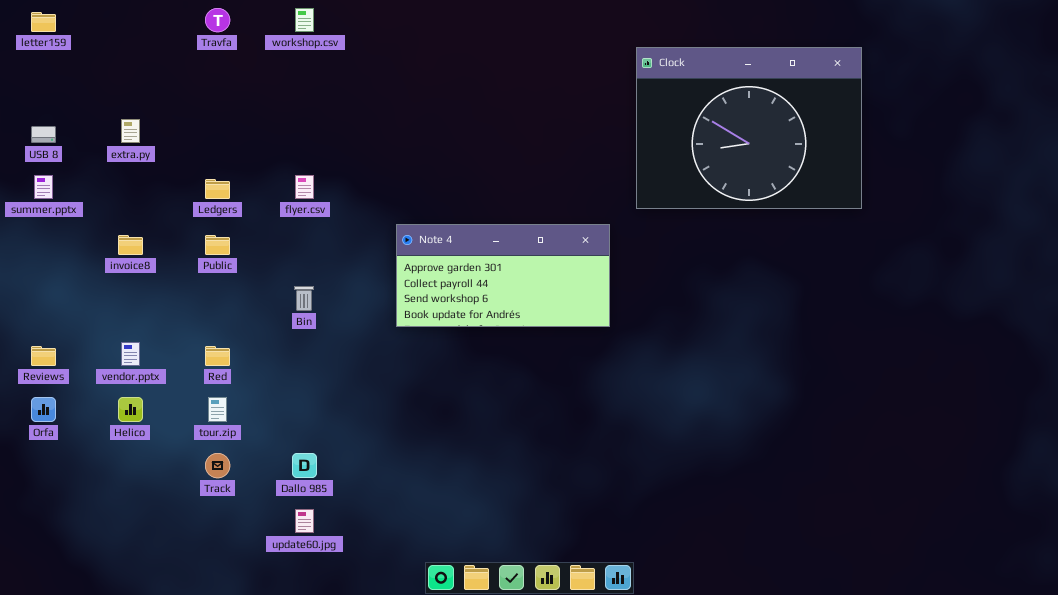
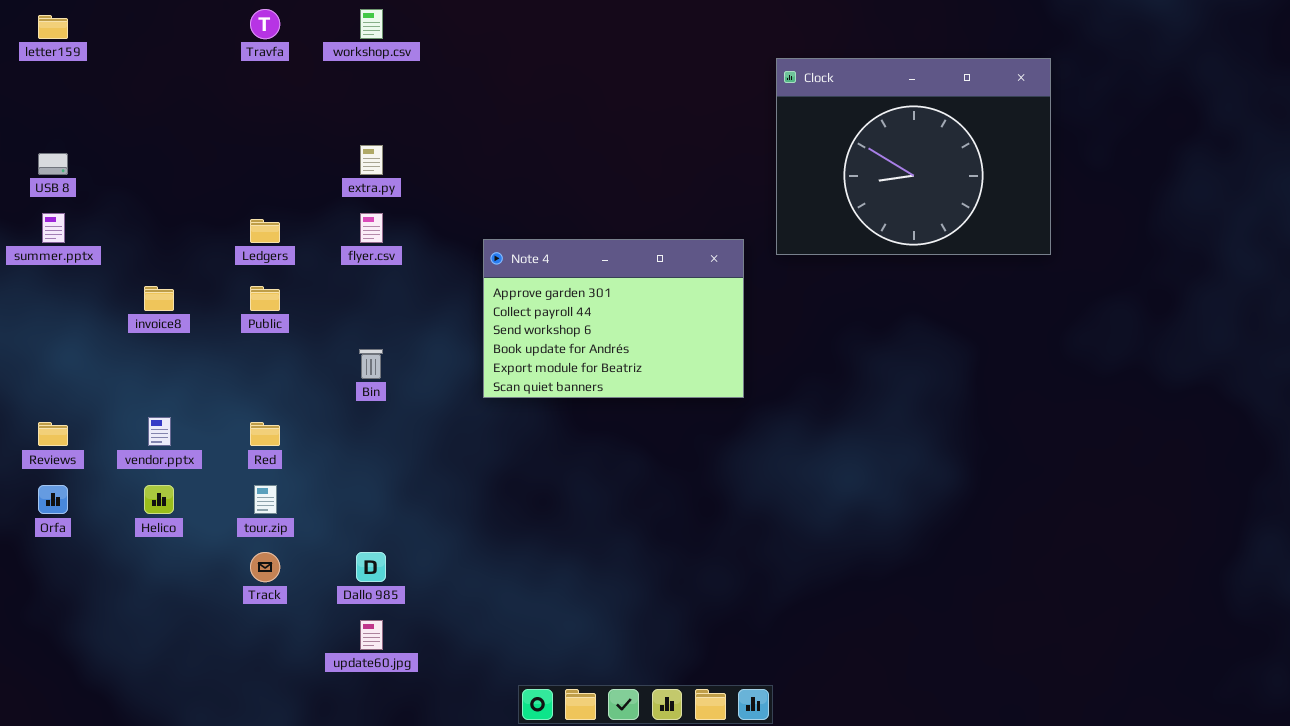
extra.py: [121,119,140,143] -> [360,145,383,175], moved
Note 4: [396,224,610,327] -> [483,239,744,398], resized

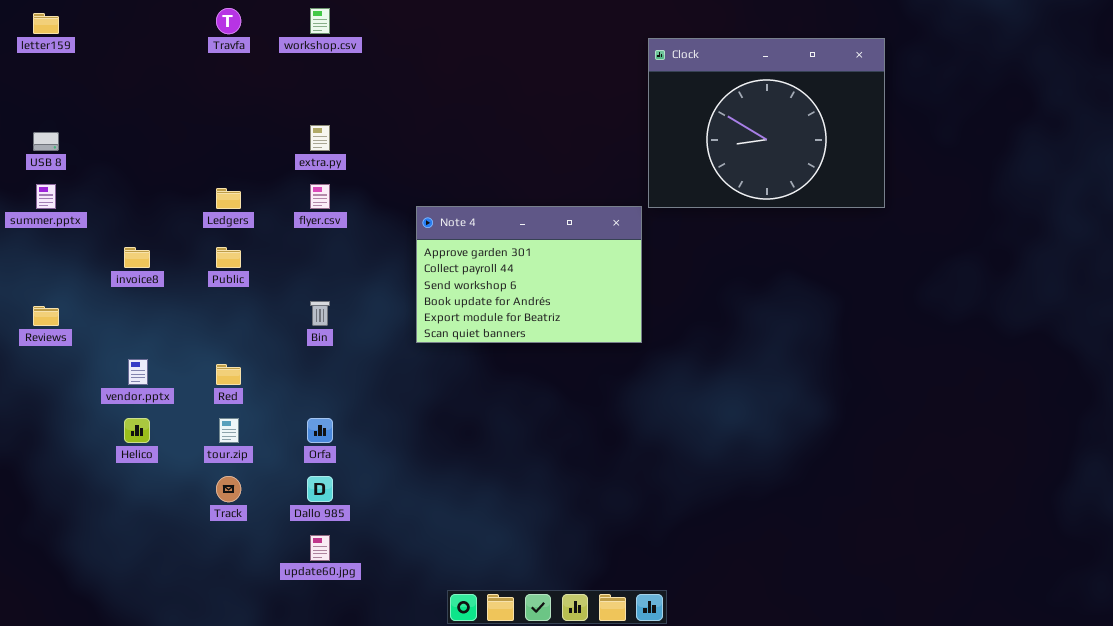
Clock: [776,58,1051,255] -> [648,38,885,208], moved
Reviews: [38,422,68,446] -> [33,306,59,326], moved
Orfa: [38,485,68,514] -> [307,418,333,443], moved

